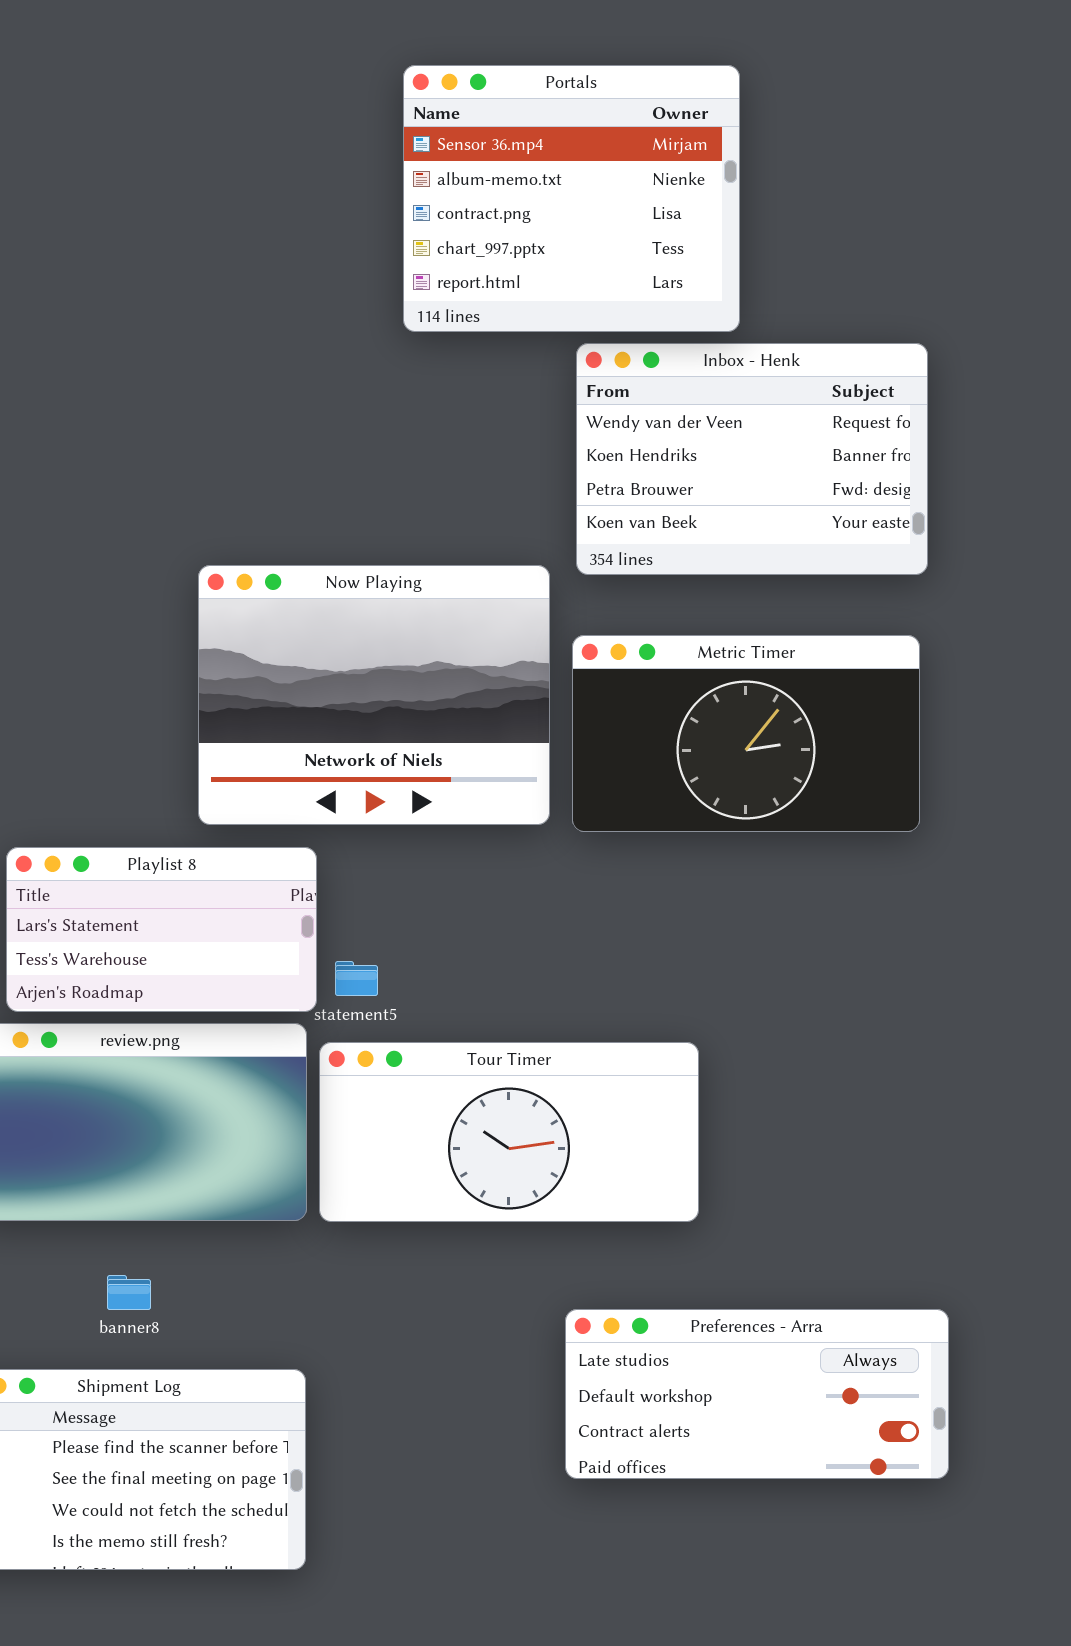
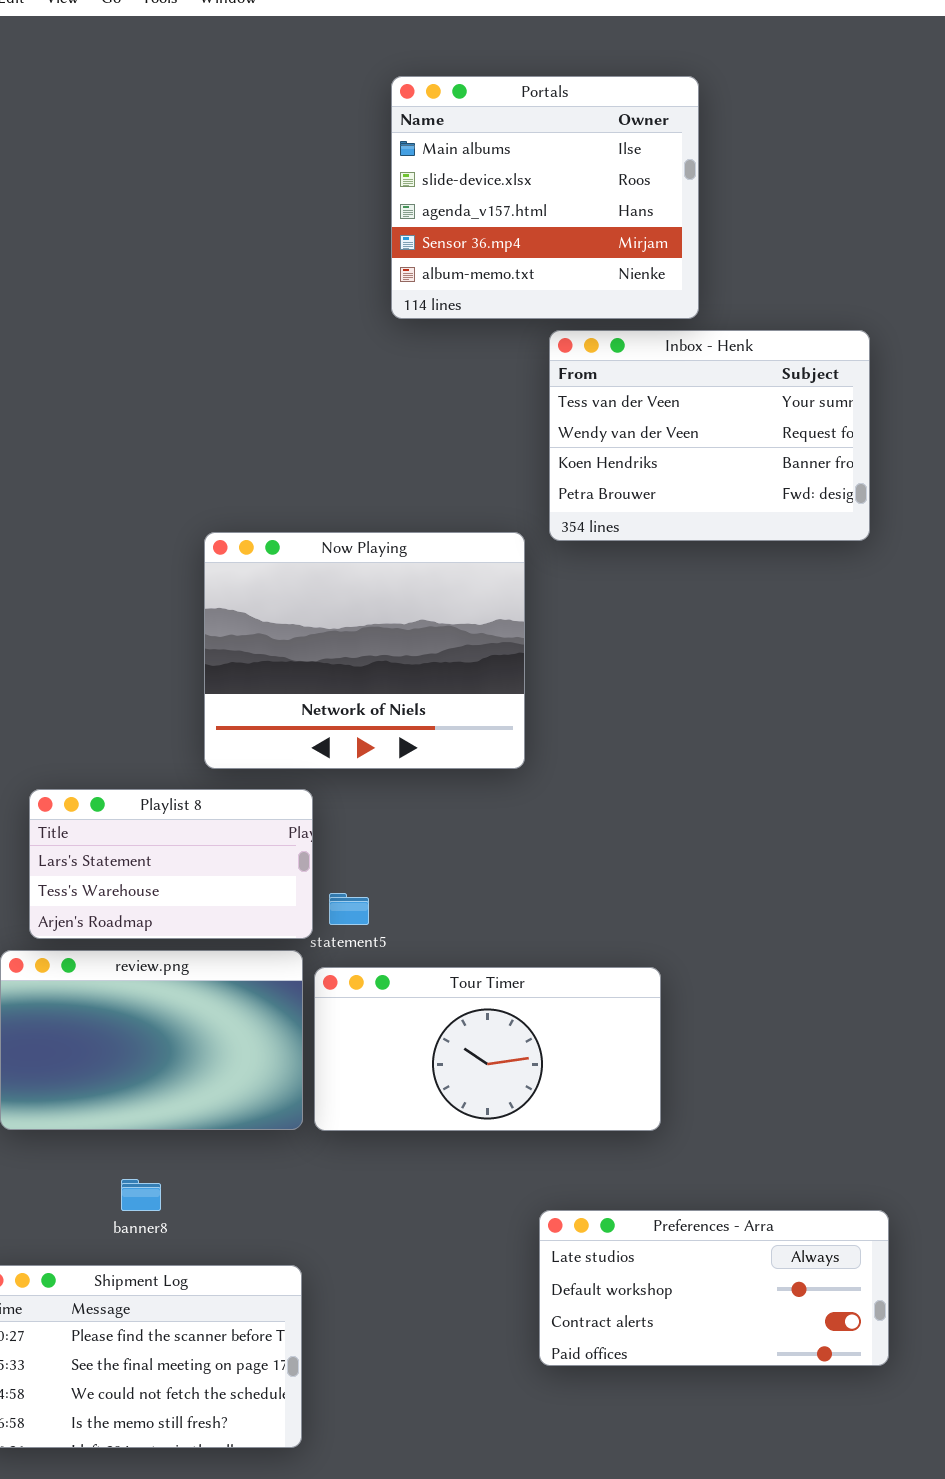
Portals: [403,65,740,332] -> [391,76,699,319], scrolled up 3 rows
Inbox - Henk: [576,343,928,575] -> [549,330,870,541], scrolled up 1 row
Metric Timer: [572,635,920,832] -> none, closed

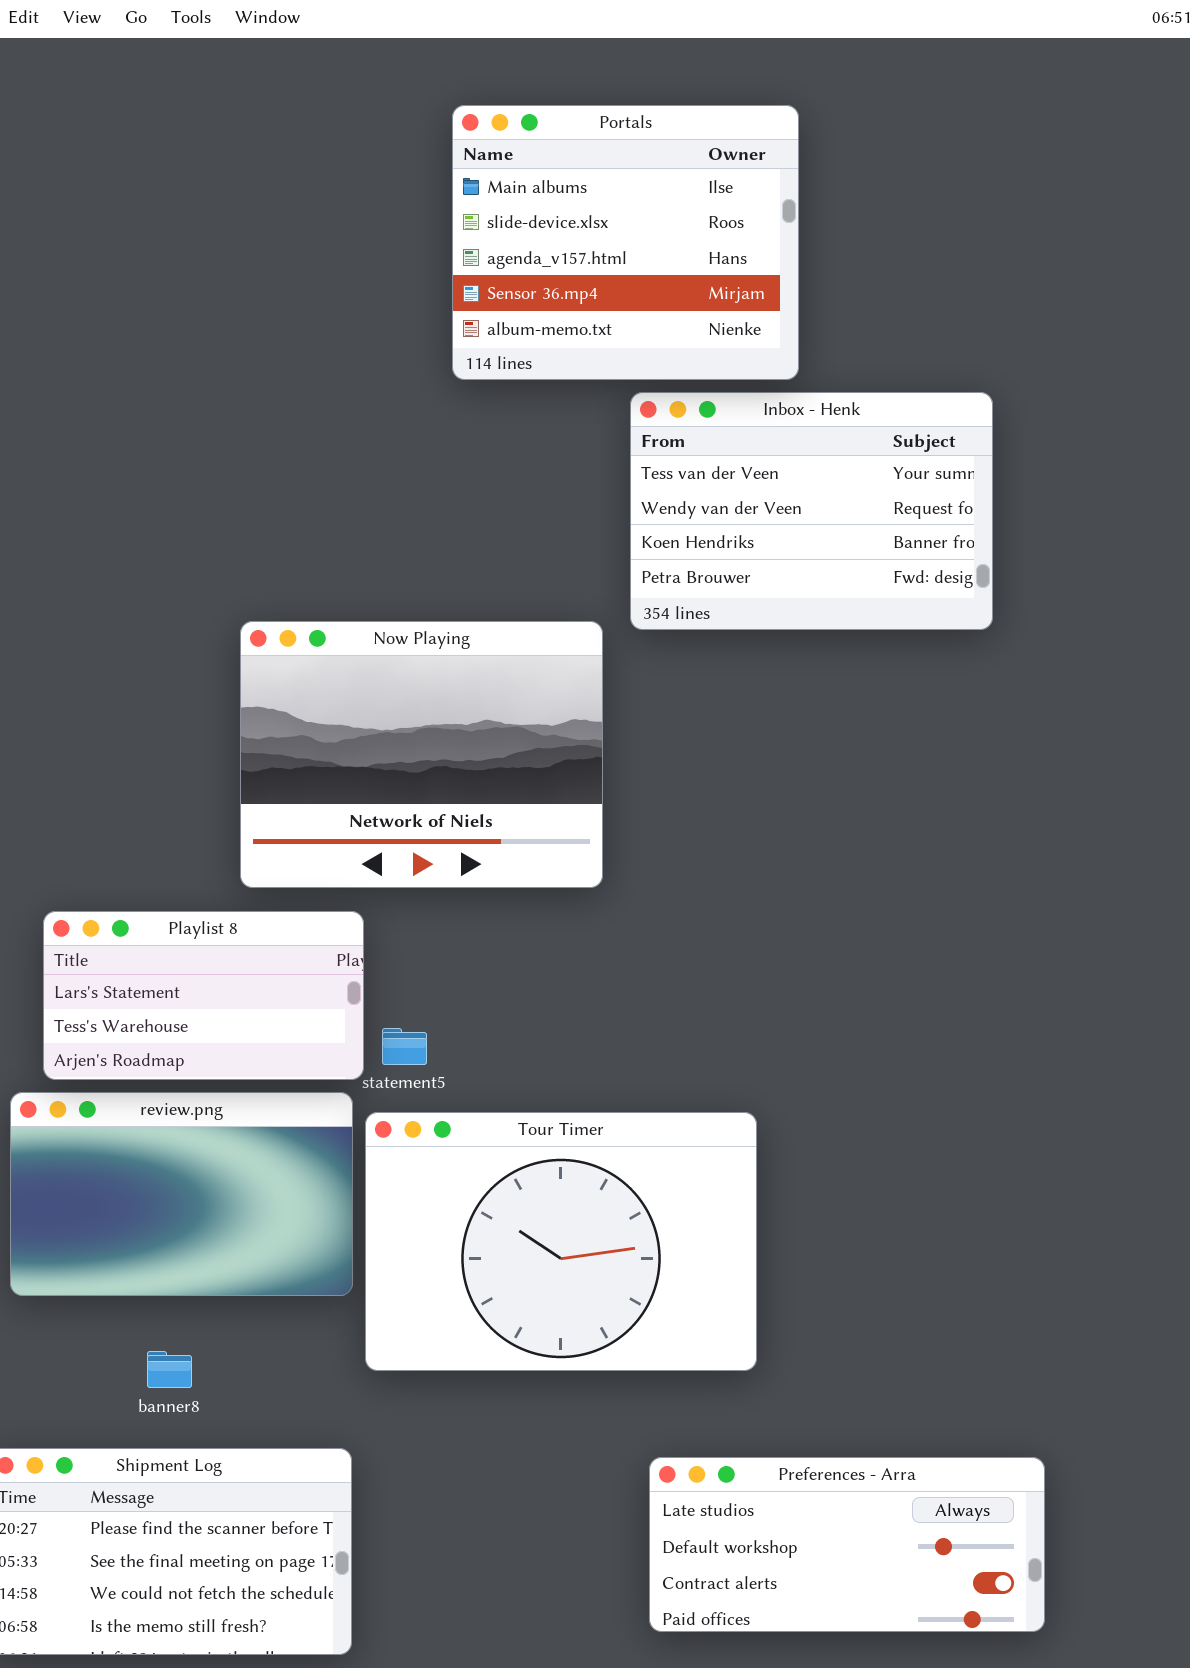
Tour Timer: [314,967,661,1131] -> [365,1112,757,1371], resized
Preferences - Arra: [539,1210,889,1366] -> [649,1457,1045,1632], moved

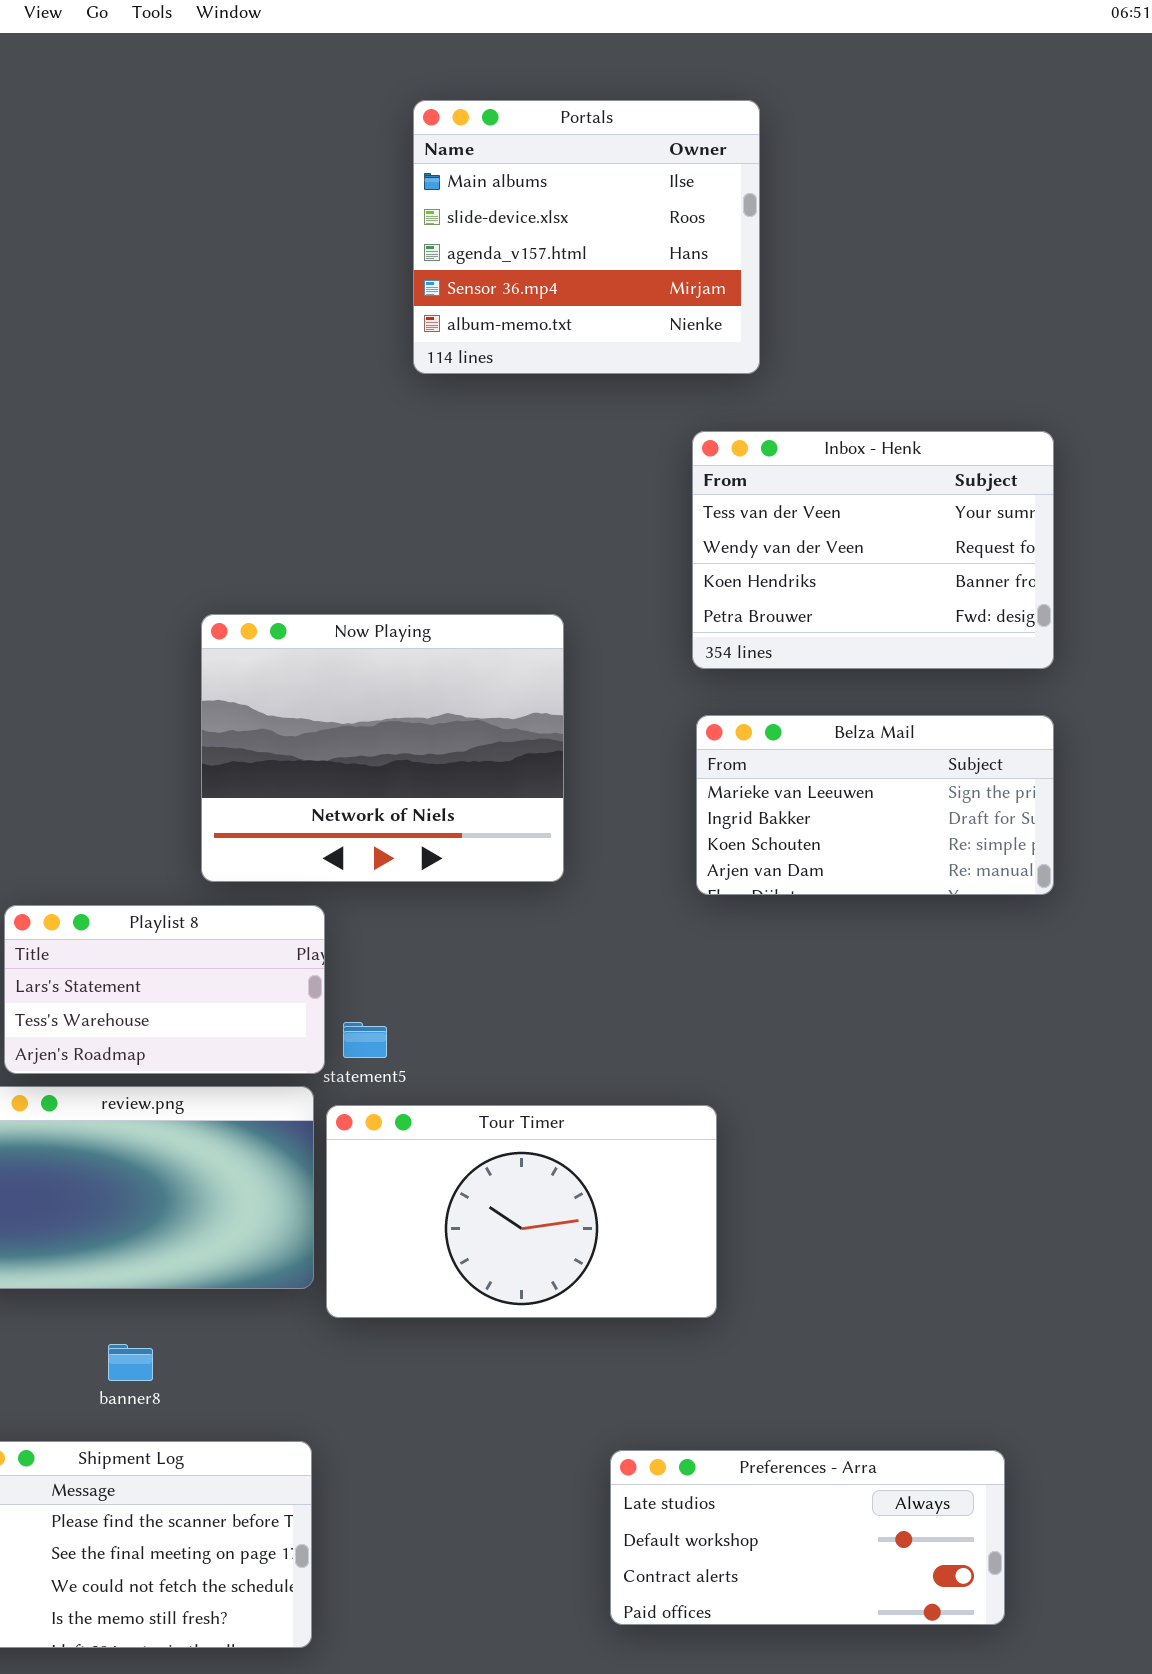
Inbox - Henk: [630,392,993,630] -> [692,431,1054,669], moved
Belza Mail: none -> [696,715,1054,895], opened
Tour Timer: [365,1112,757,1371] -> [326,1105,717,1318], resized

